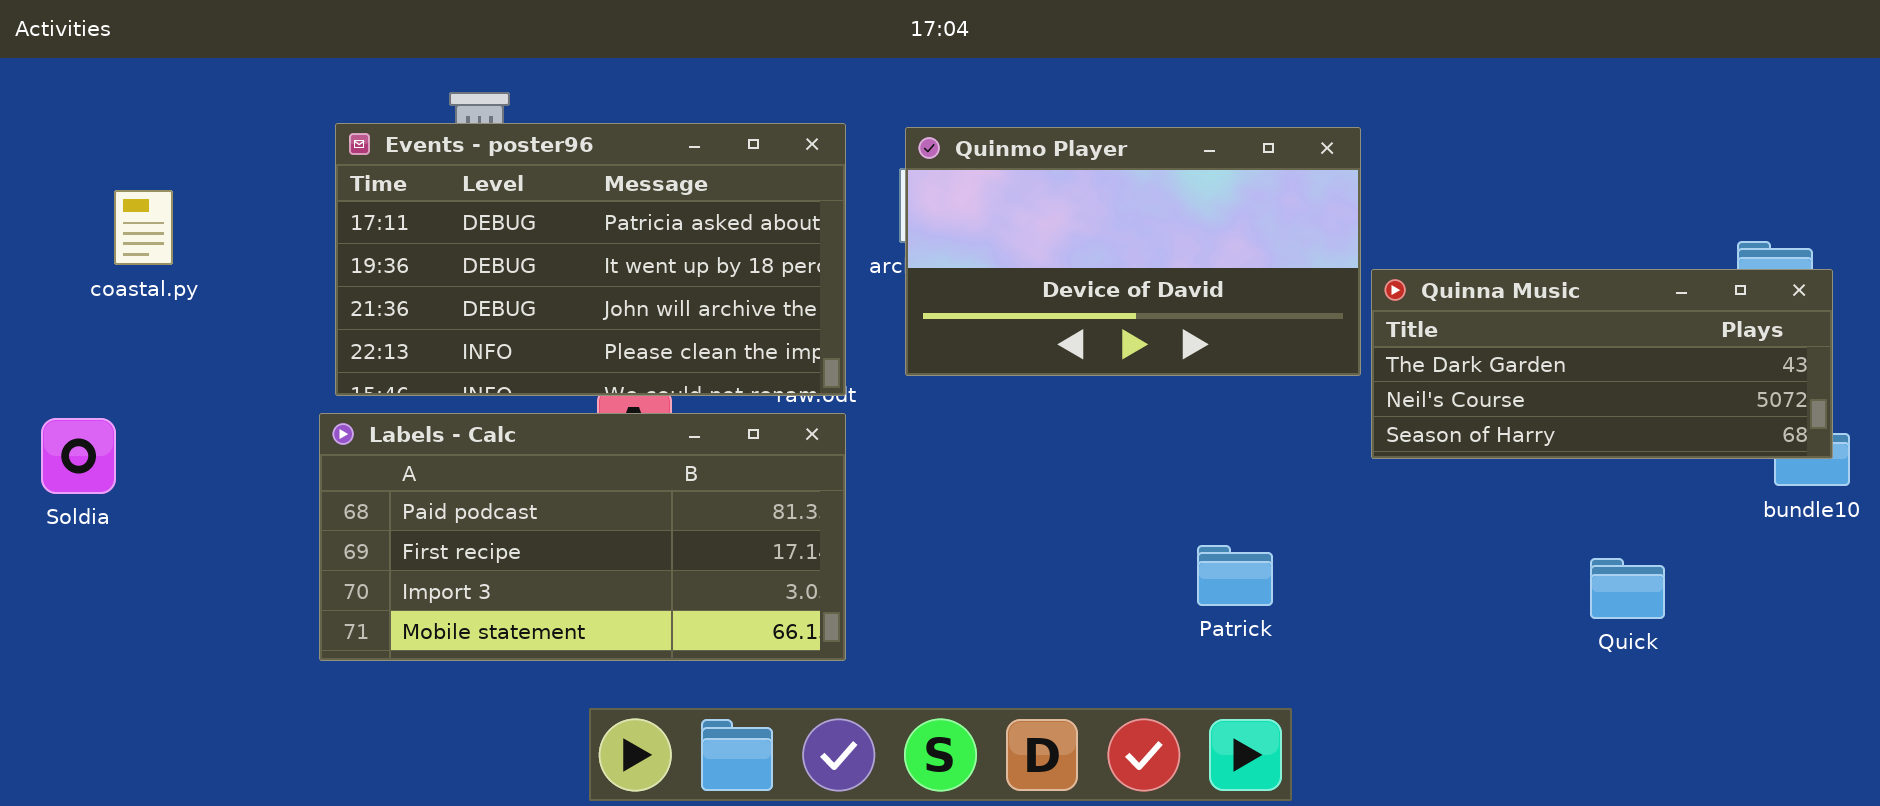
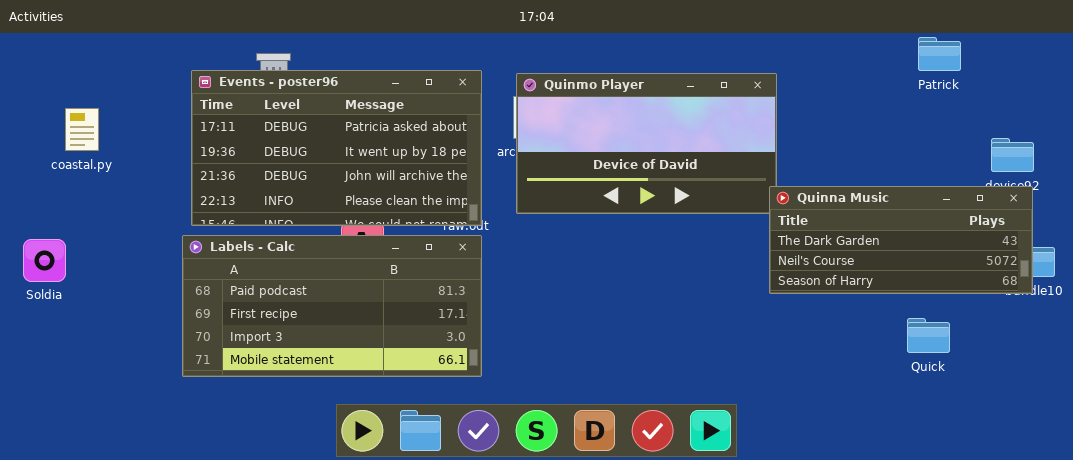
Quinna Music: [1371,269,1833,459] -> [769,186,1033,294], moved
Patrick: [1197,545,1273,606] -> [918,37,961,71], moved

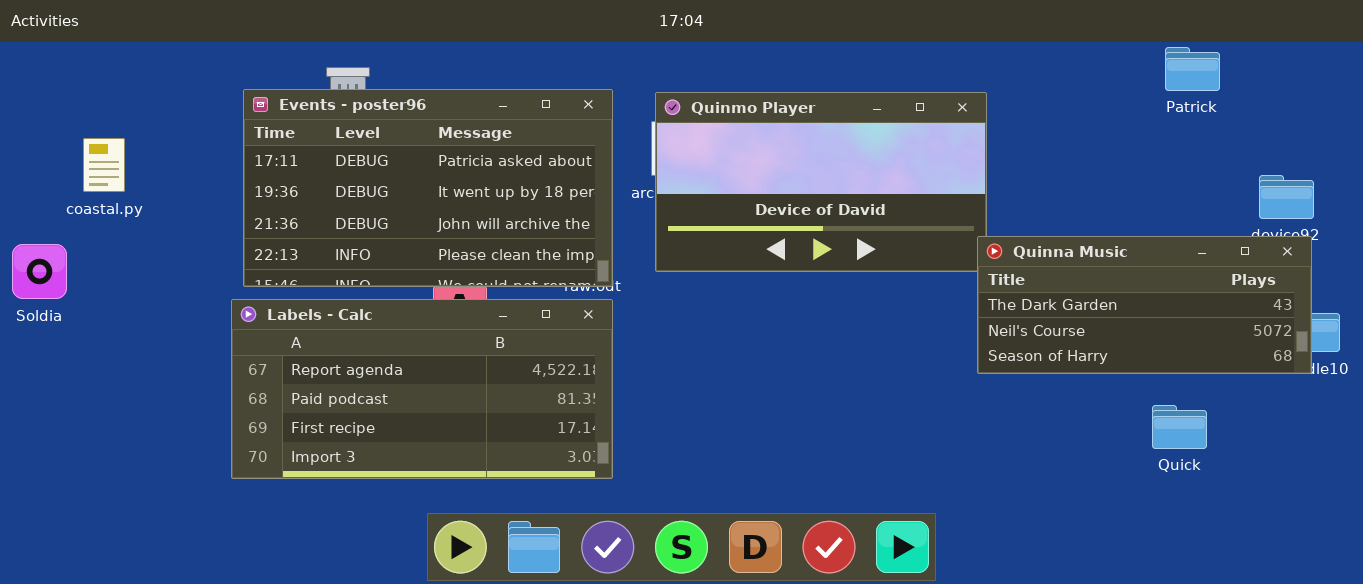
Labels - Calc: [182,235,482,377] -> [231,299,613,479], scrolled up 1 row
Soldia: [23,239,66,282] -> [12,244,67,299], moved

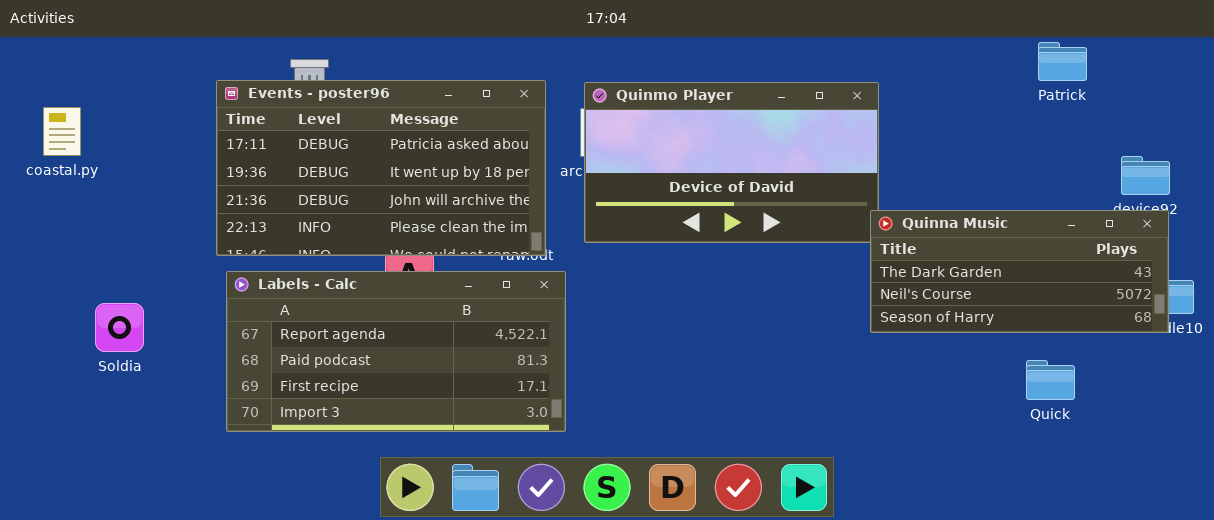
coastal.py: [83,138,125,192] -> [43,107,81,156], moved
Soldia: [12,244,67,299] -> [95,303,144,352], moved
Labels - Calc: [231,299,613,479] -> [226,271,566,432], moved

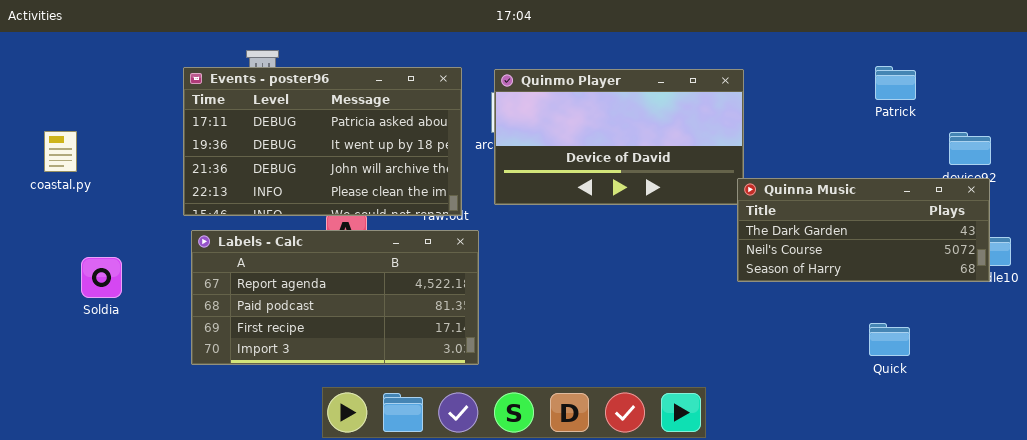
Patrick: [1038,42,1087,81] -> [875,66,916,100], moved
coastal.py: [43,107,81,156] -> [44,131,77,172], moved
Quick: [1026,360,1075,400] -> [869,323,910,356], moved

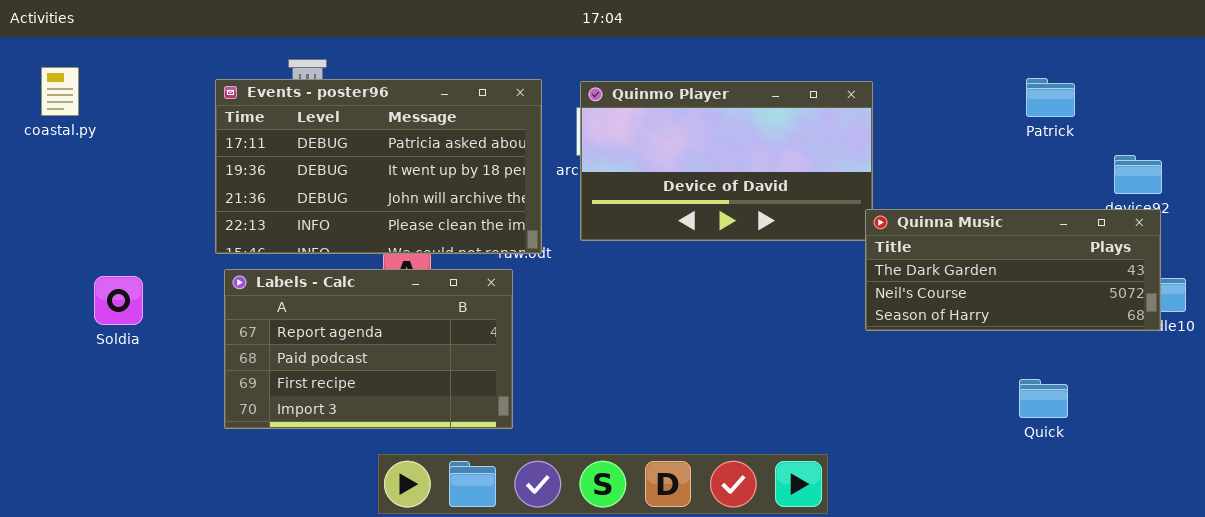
coastal.py: [44,131,77,172] -> [41,67,79,116], moved
Labels - Calc: [191,230,479,365] -> [224,269,513,429], resized
Soldia: [81,257,122,298] -> [94,276,143,325], moved

